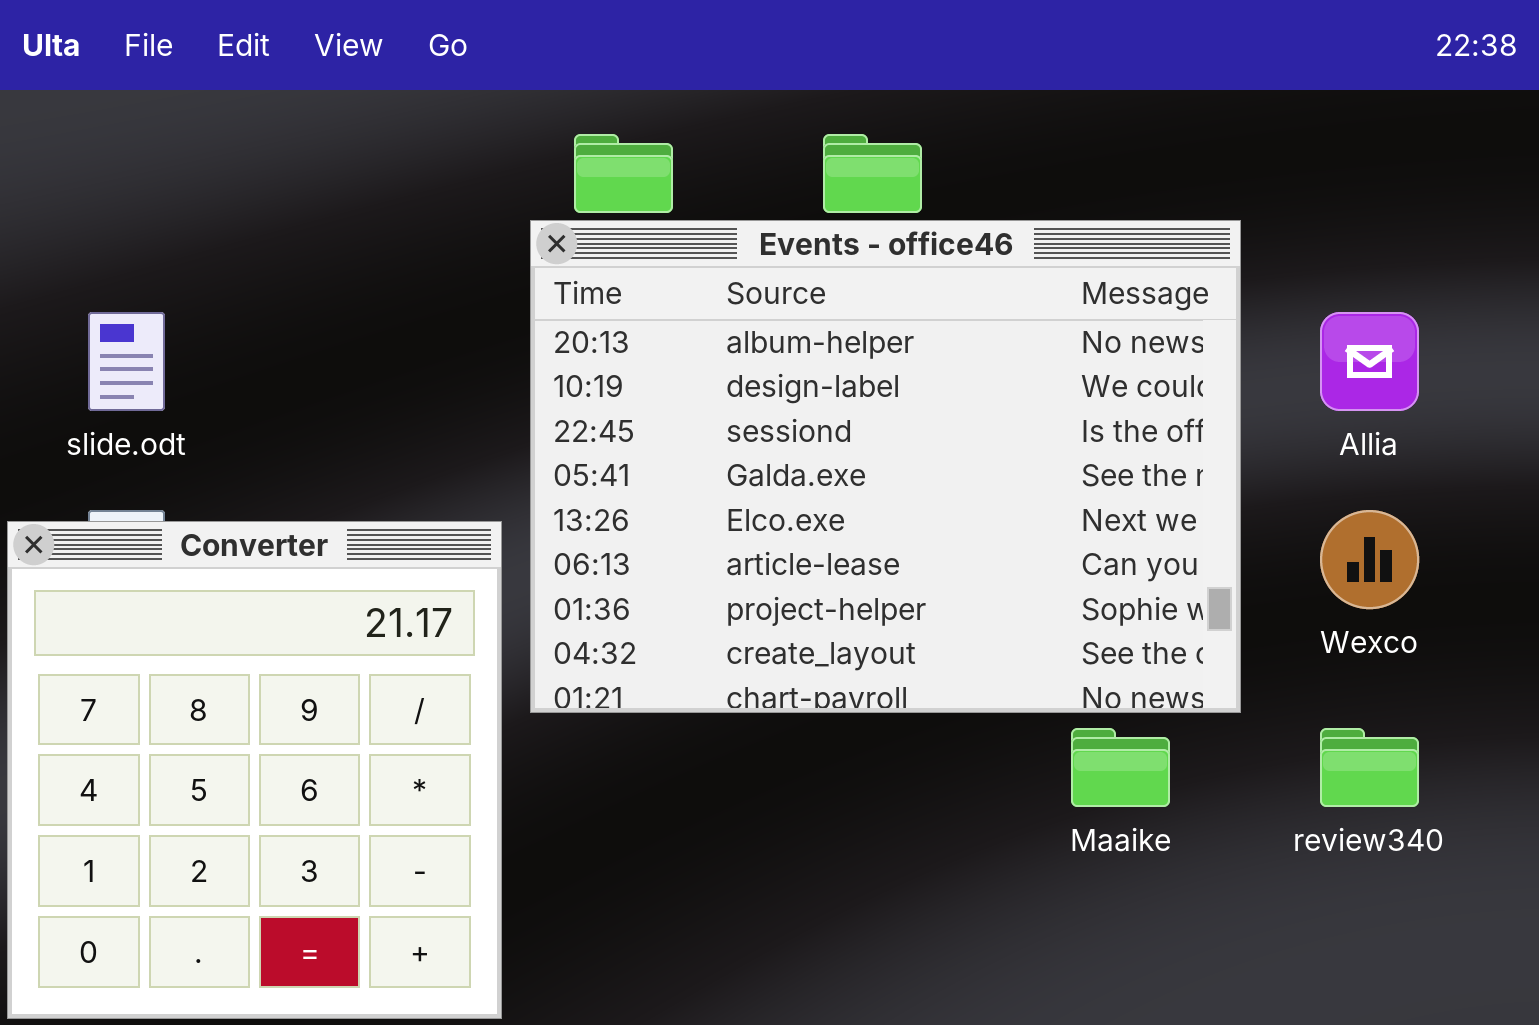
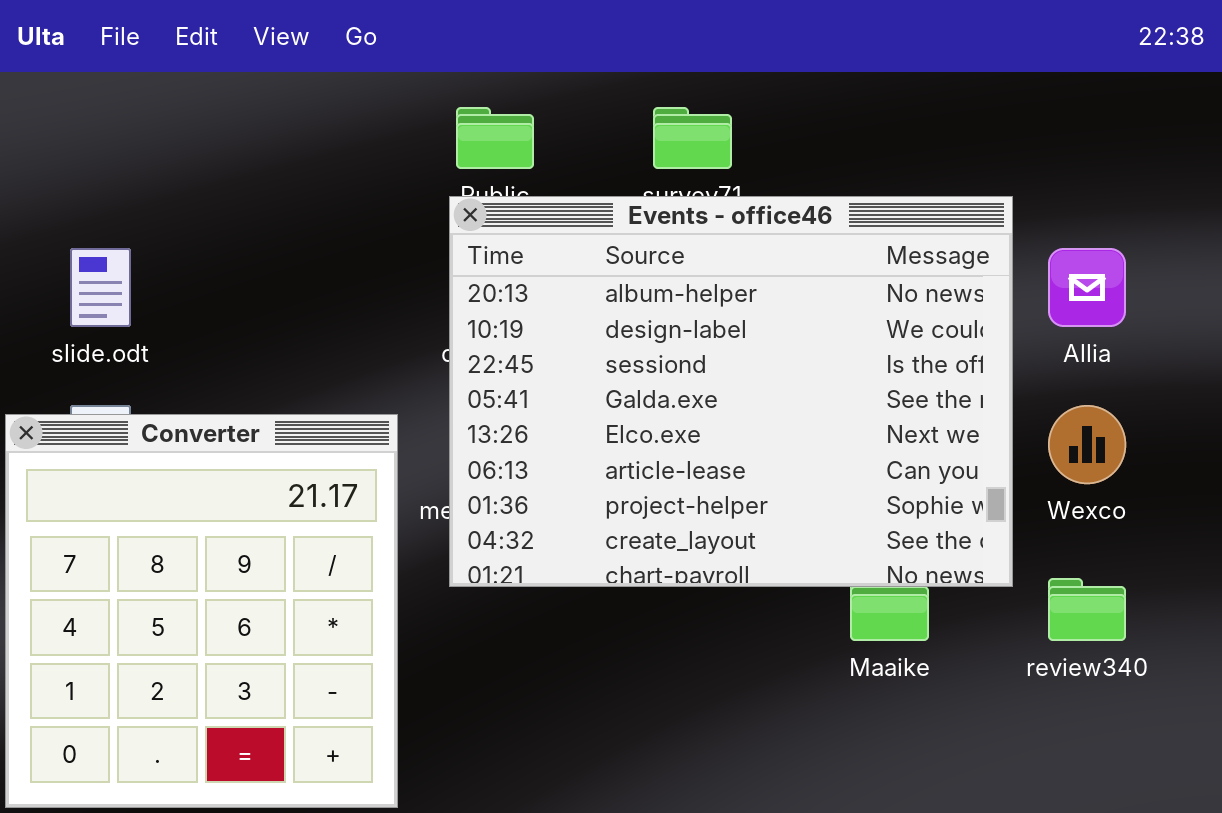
Events - office46: [530,220,1241,713] -> [449,196,1013,587], moved

